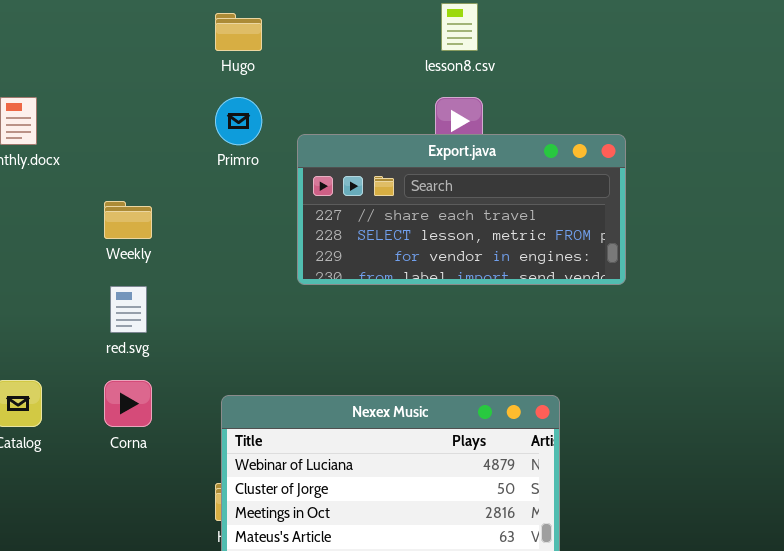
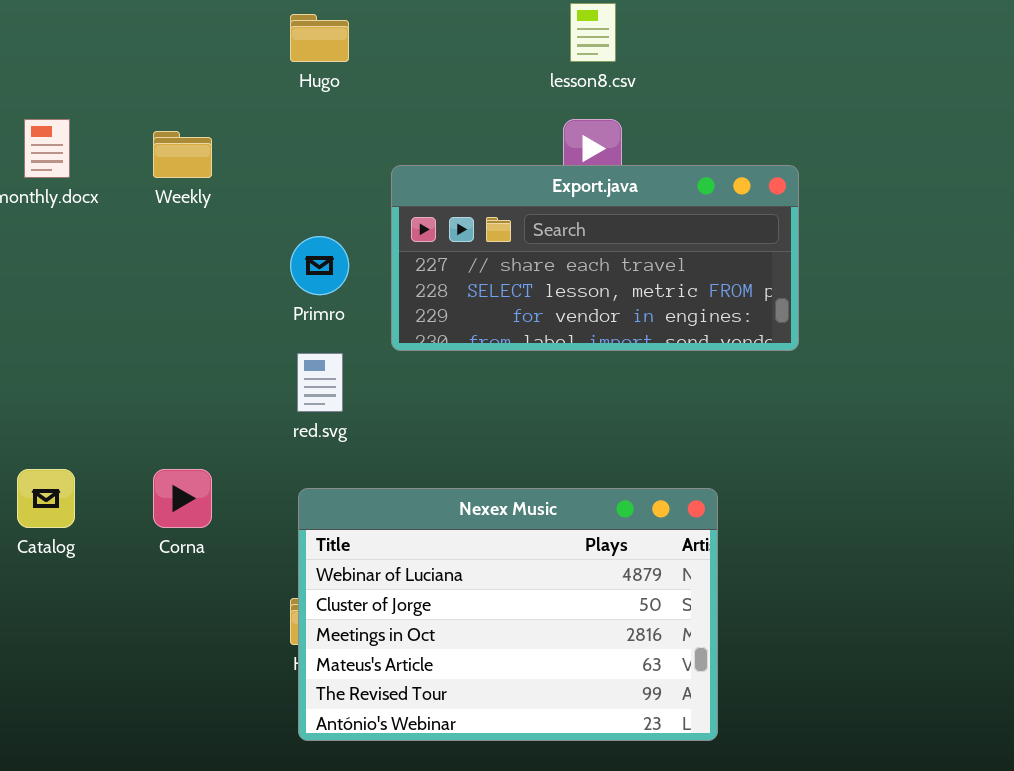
Primro: [215,97,262,145] -> [290,236,349,295], moved
Weekly: [104,201,152,239] -> [153,131,212,178], moved
red.svg: [110,286,147,333] -> [297,353,343,412], moved

